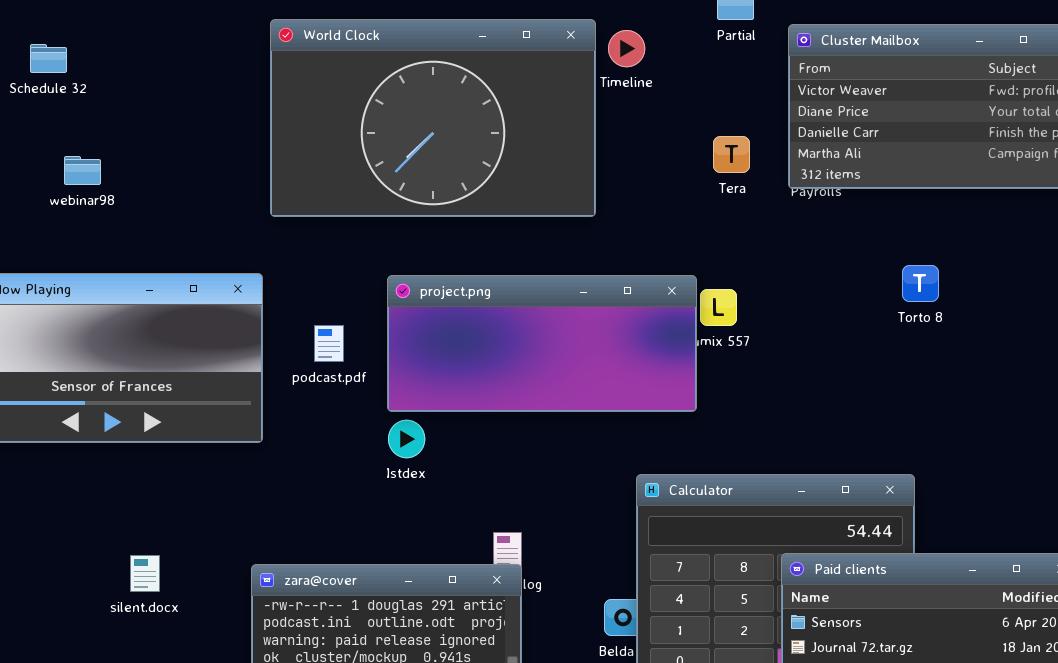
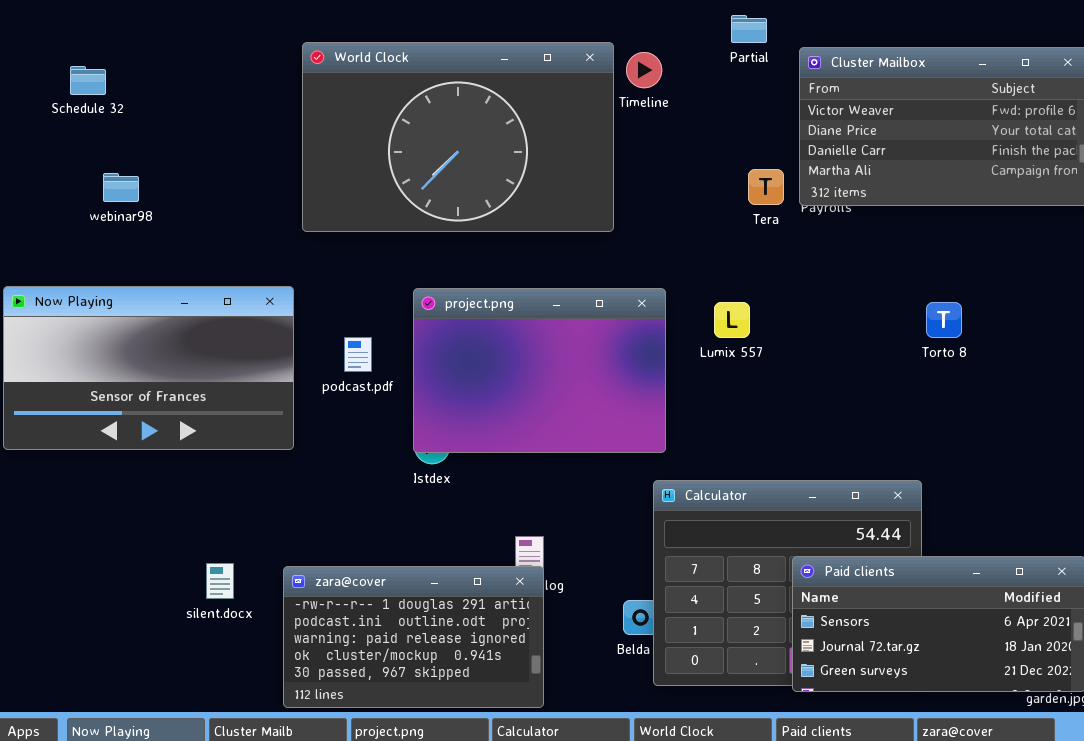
Tera: [713,136,750,173] -> [748,169,784,205], moved
Torto 8: [902,265,939,302] -> [926,302,962,338], moved
project.png: [387,275,697,412] -> [413,288,666,453], resized
silent.docx: [130,555,160,592] -> [206,563,234,599], moved

